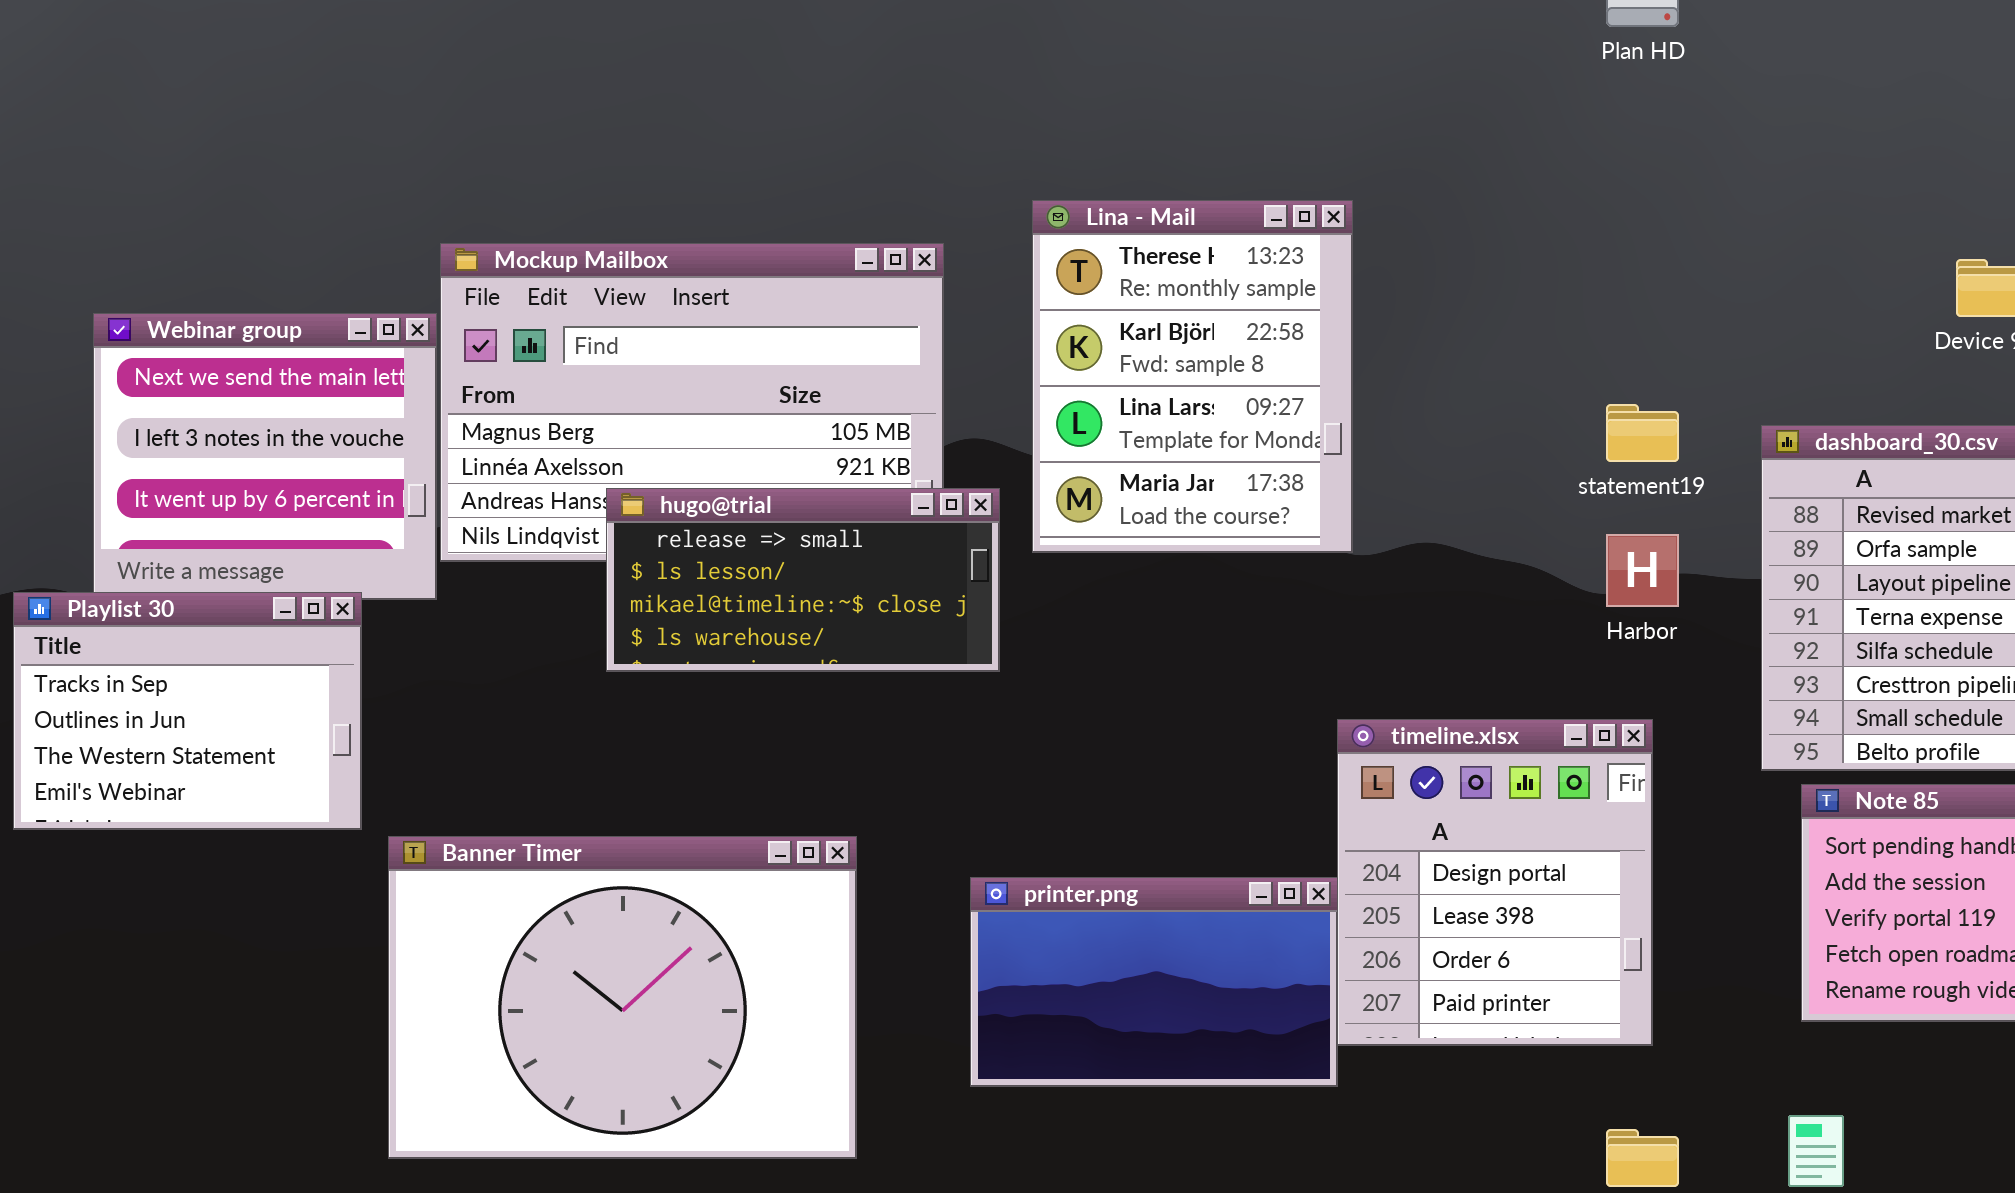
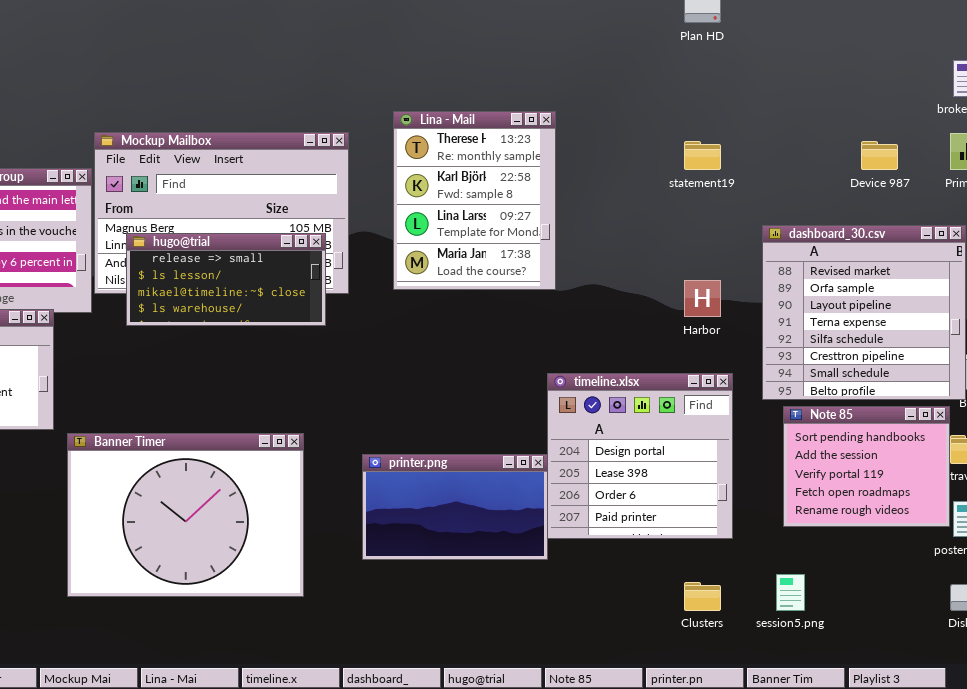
statement19: [1606,404,1679,462] -> [684,141,721,170], moved
hugo@trial: [606,488,1000,672] -> [126,233,326,326], moved
timeline.xlsx: [1337,719,1653,1046] -> [547,373,733,539], resized

